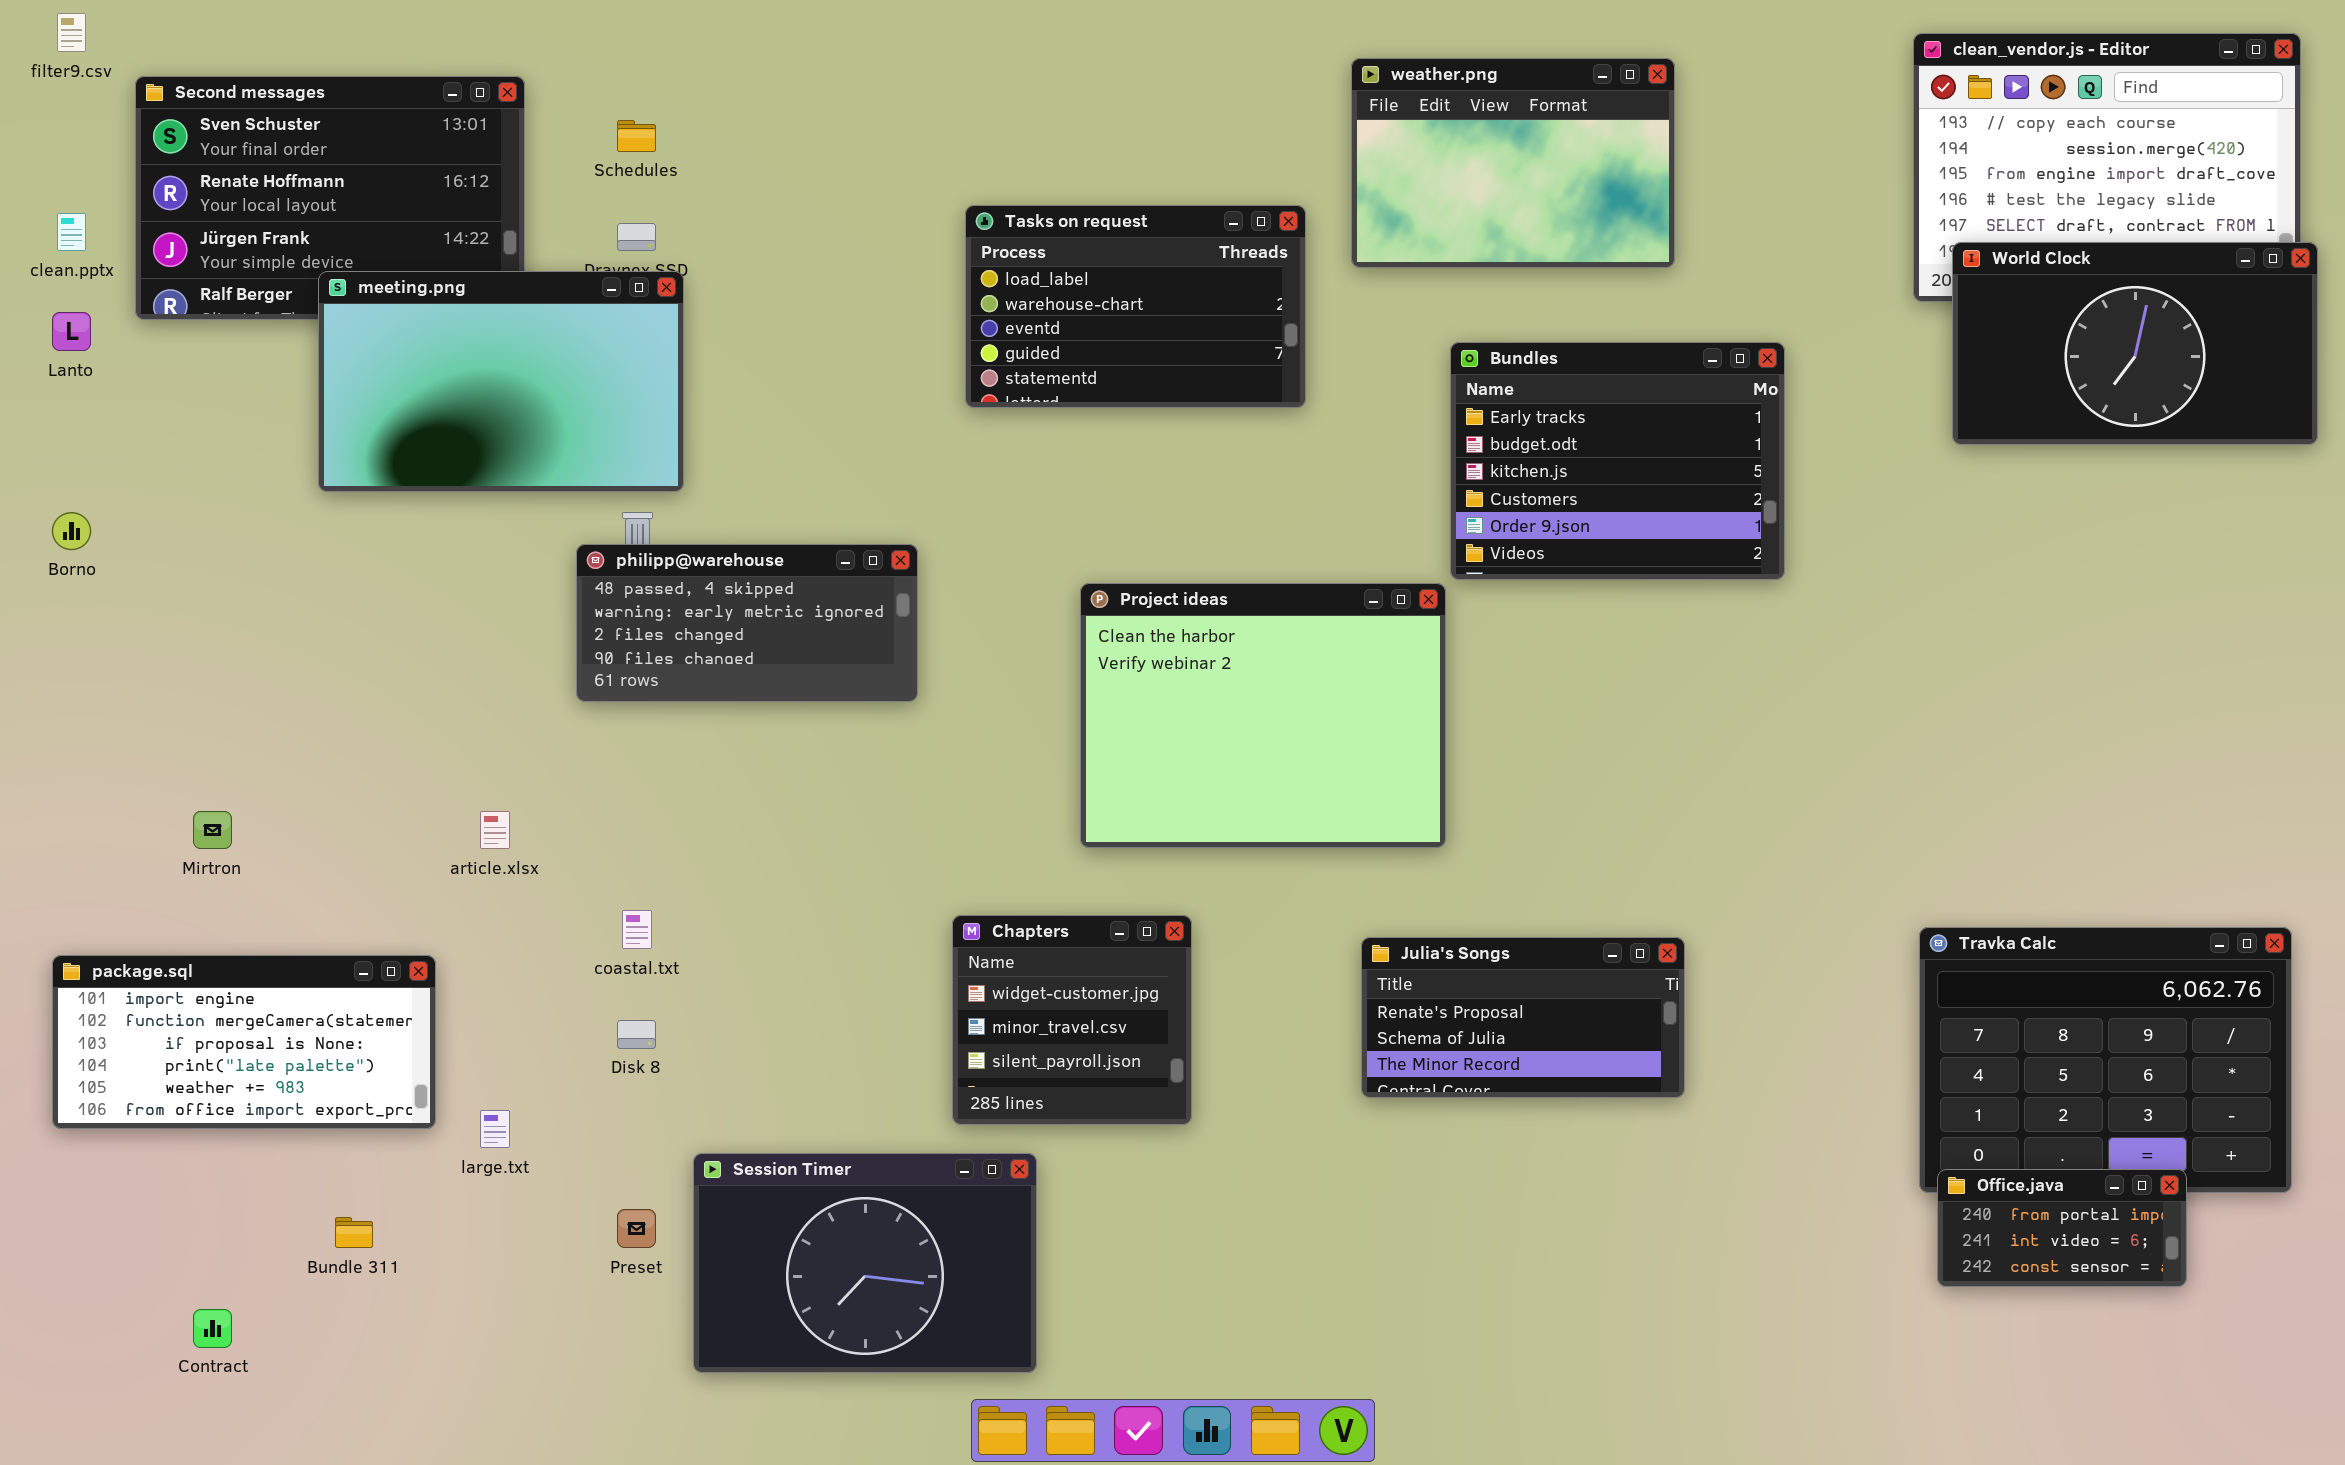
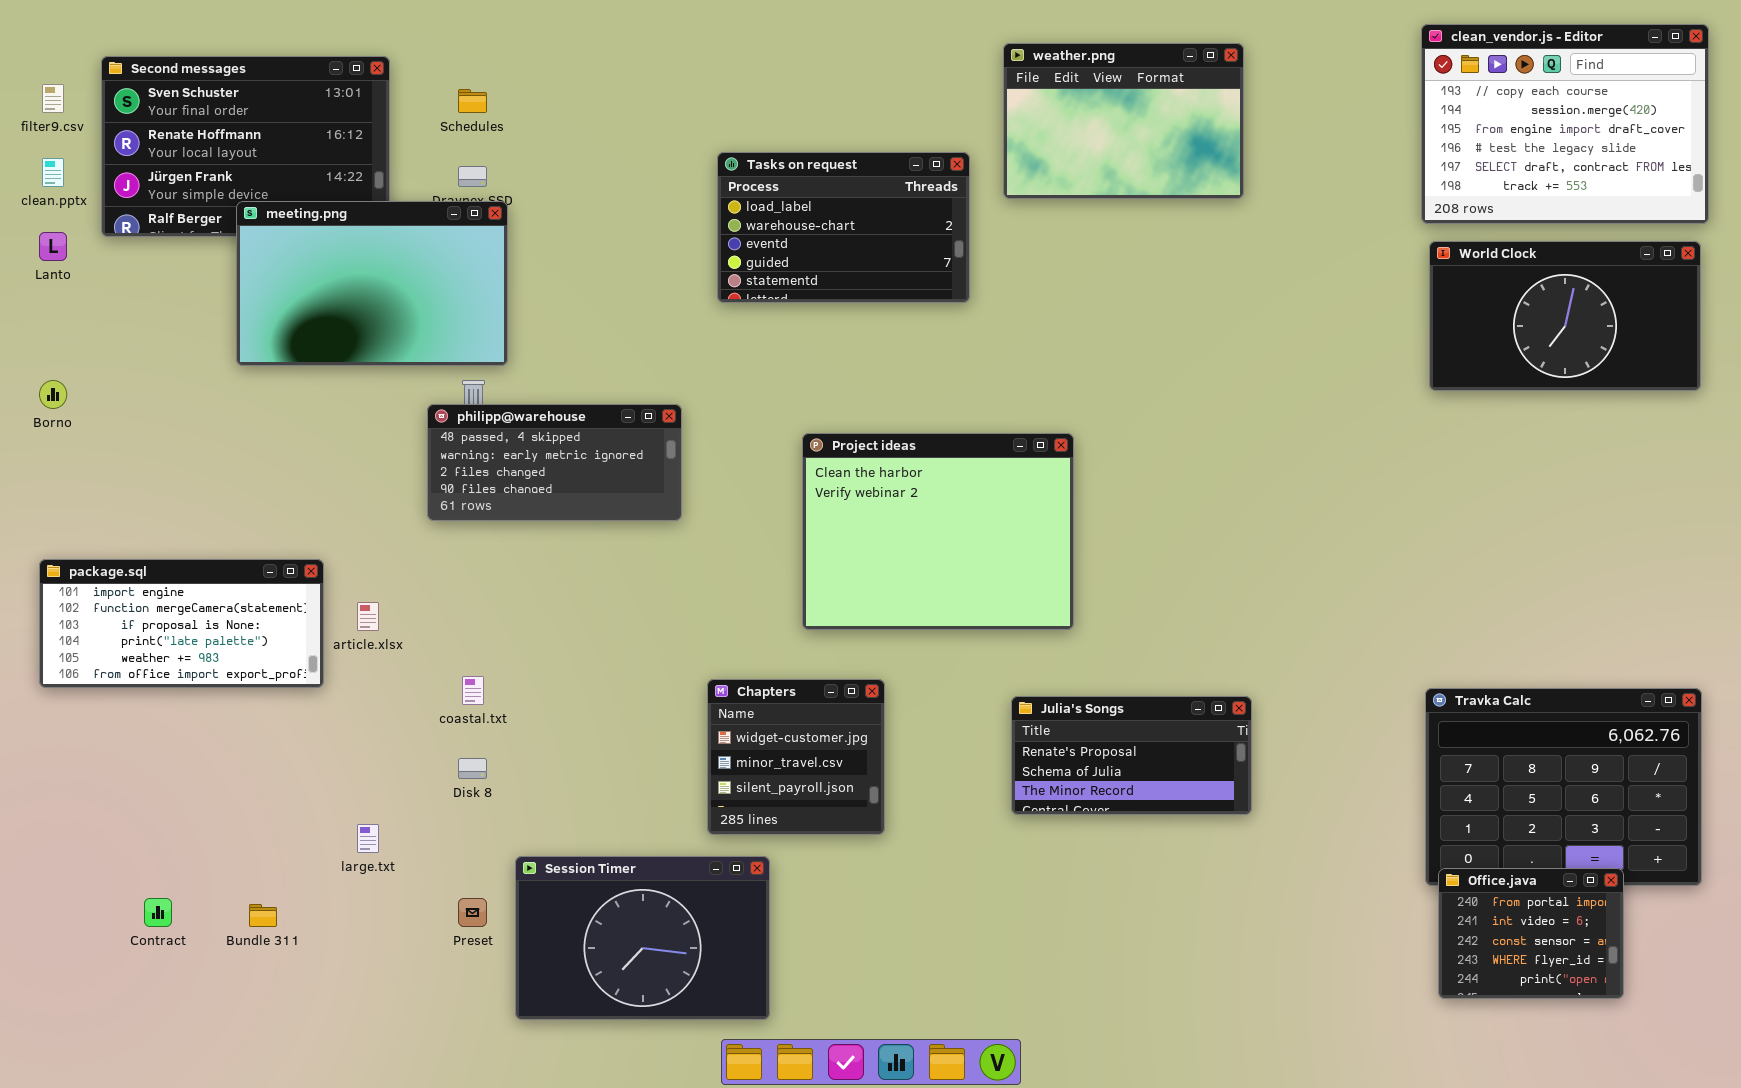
filter9.csv: [57,13,86,52] -> [42,84,64,113], moved
World Clock: [1952,242,2318,445] -> [1429,241,1701,391], moved
Bundles: [1450,342,1785,580] -> none, closed
package.sql: [52,955,436,1129] -> [39,559,324,688], moved
Office.java: [1937,1169,2187,1287] -> [1438,868,1624,999], resized
Contract: [193,1309,232,1348] -> [144,898,172,927], moved

